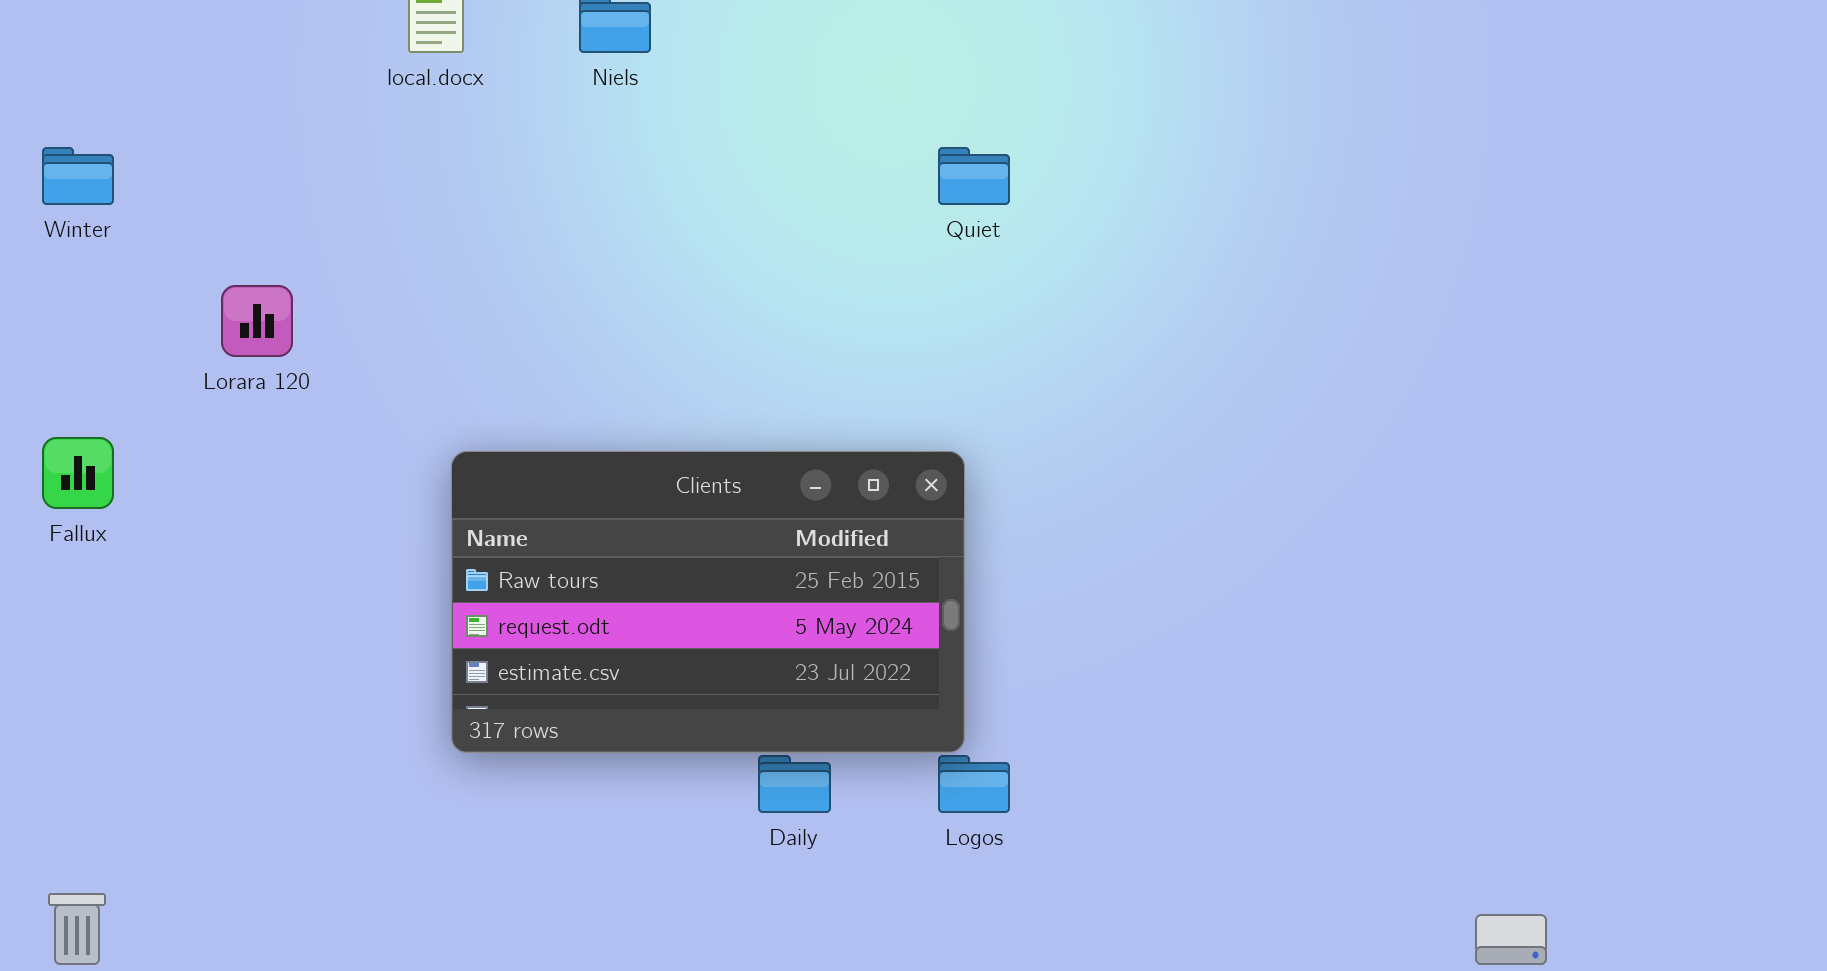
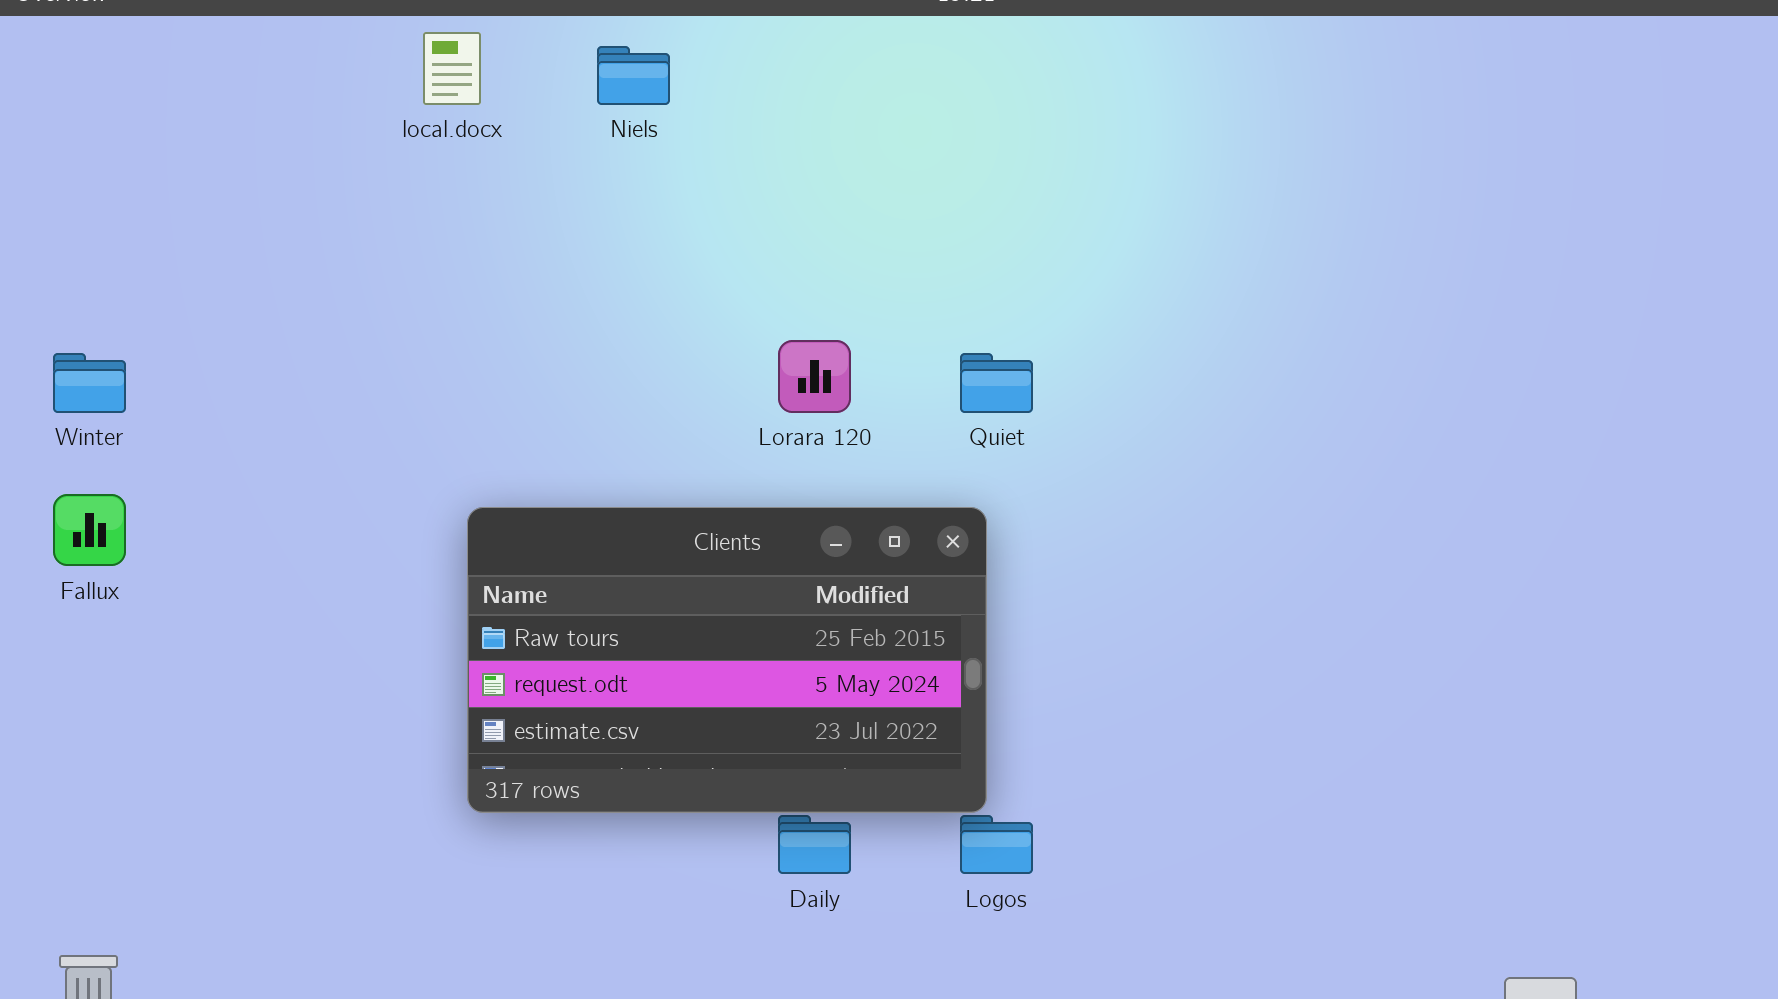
Winter: [42,147,114,205] -> [53,353,126,413], moved
Quiet: [938,147,1010,205] -> [960,353,1033,413], moved
Lorara 120: [221,285,293,357] -> [778,340,851,413], moved

